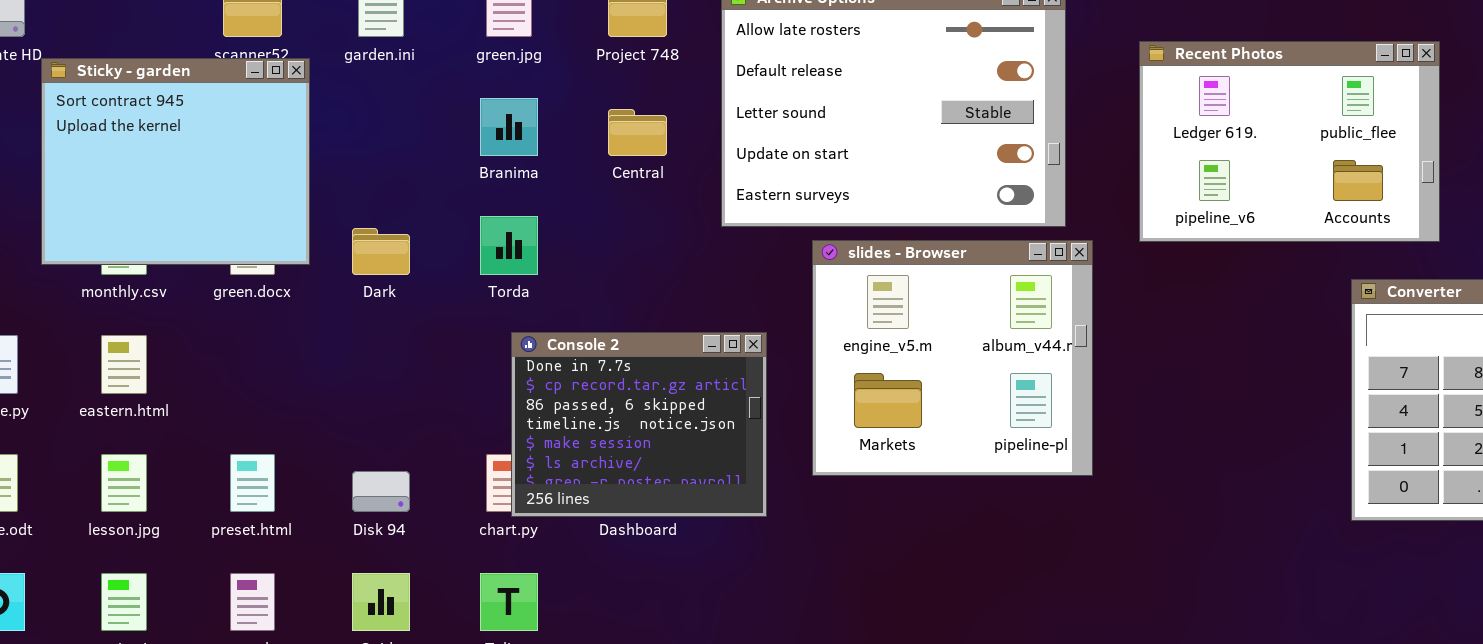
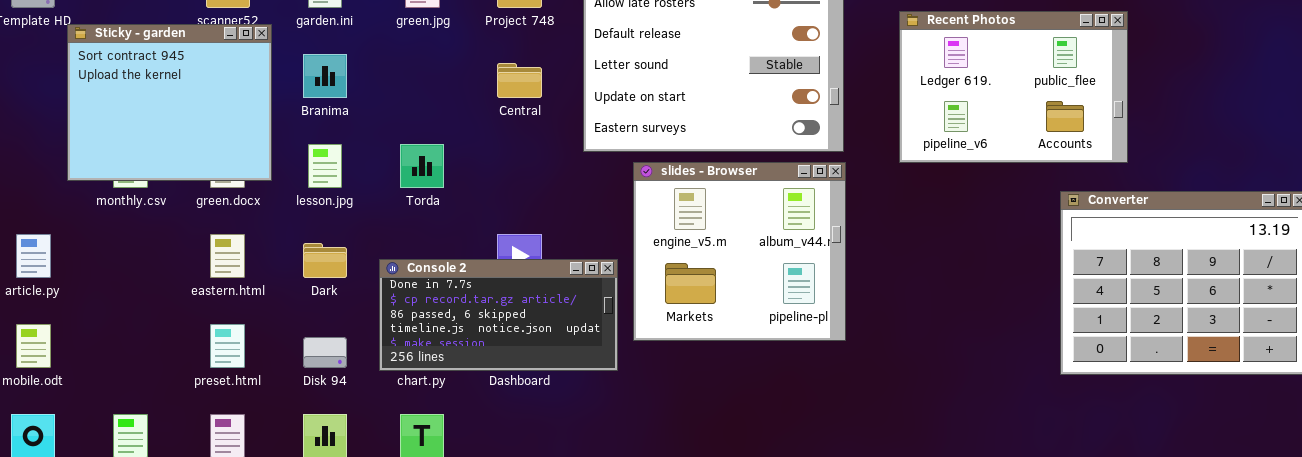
Branima: [480,98,538,156] -> [303,54,347,98], moved
Dark: [352,228,410,275] -> [303,243,347,278], moved
slides - Browser: [812,240,1093,476] -> [633,162,846,341], moved
Console 2: [511,332,767,517] -> [379,259,618,371], resized
eastern.html: [101,335,147,394] -> [210,234,245,278], moved
lesson.jpg: [101,454,147,512] -> [308,144,342,188], moved

